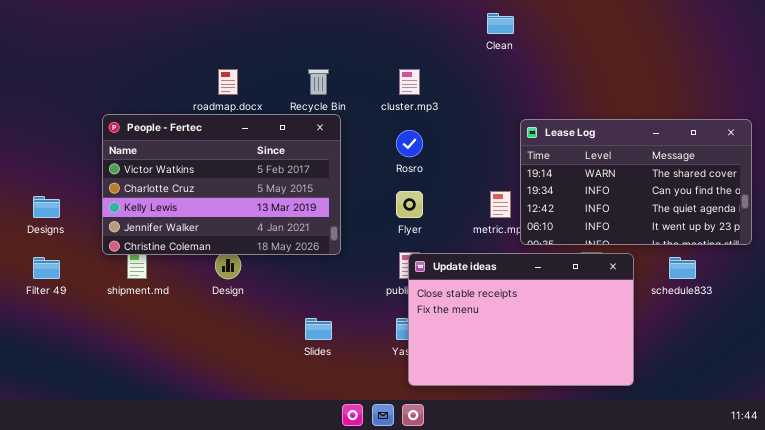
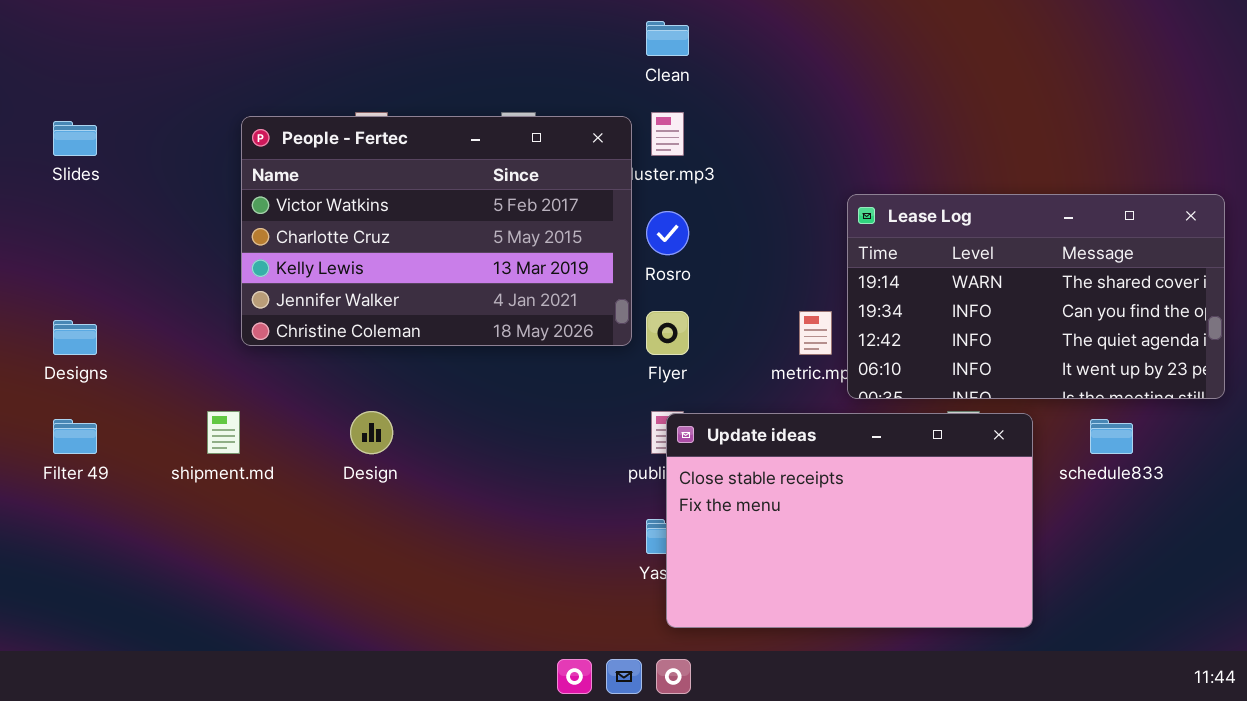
Clean: [487,13,514,34] -> [646,21,689,56], moved
People - Fertec: [102,114,341,255] -> [241,116,632,346], moved
Slides: [305,318,332,340] -> [53,121,97,156], moved

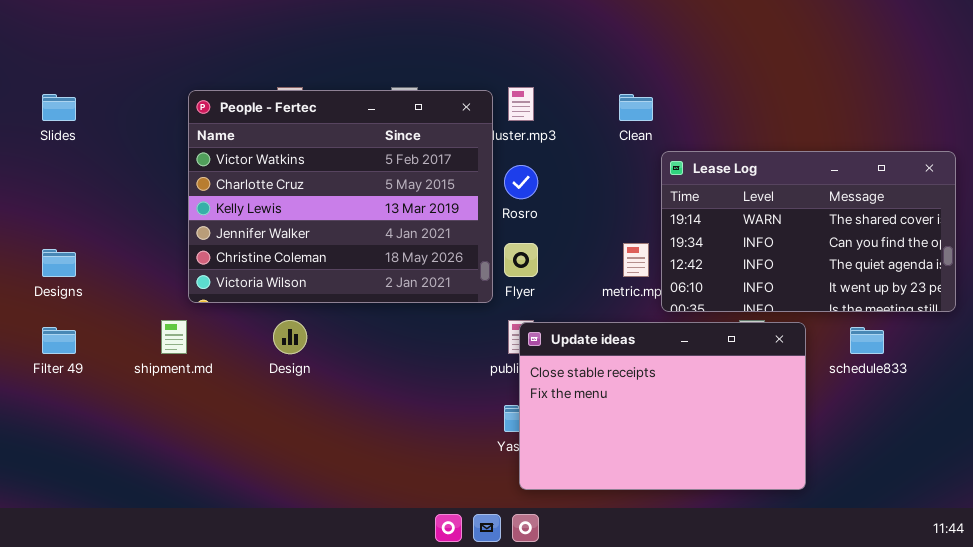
Clean: [646,21,689,56] -> [619,94,653,121], moved
People - Fertec: [241,116,632,346] -> [188,90,493,303], resized

